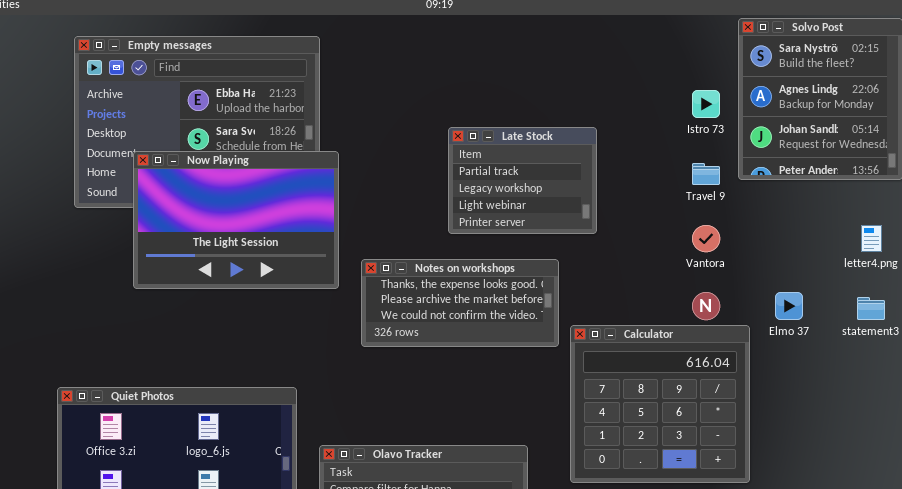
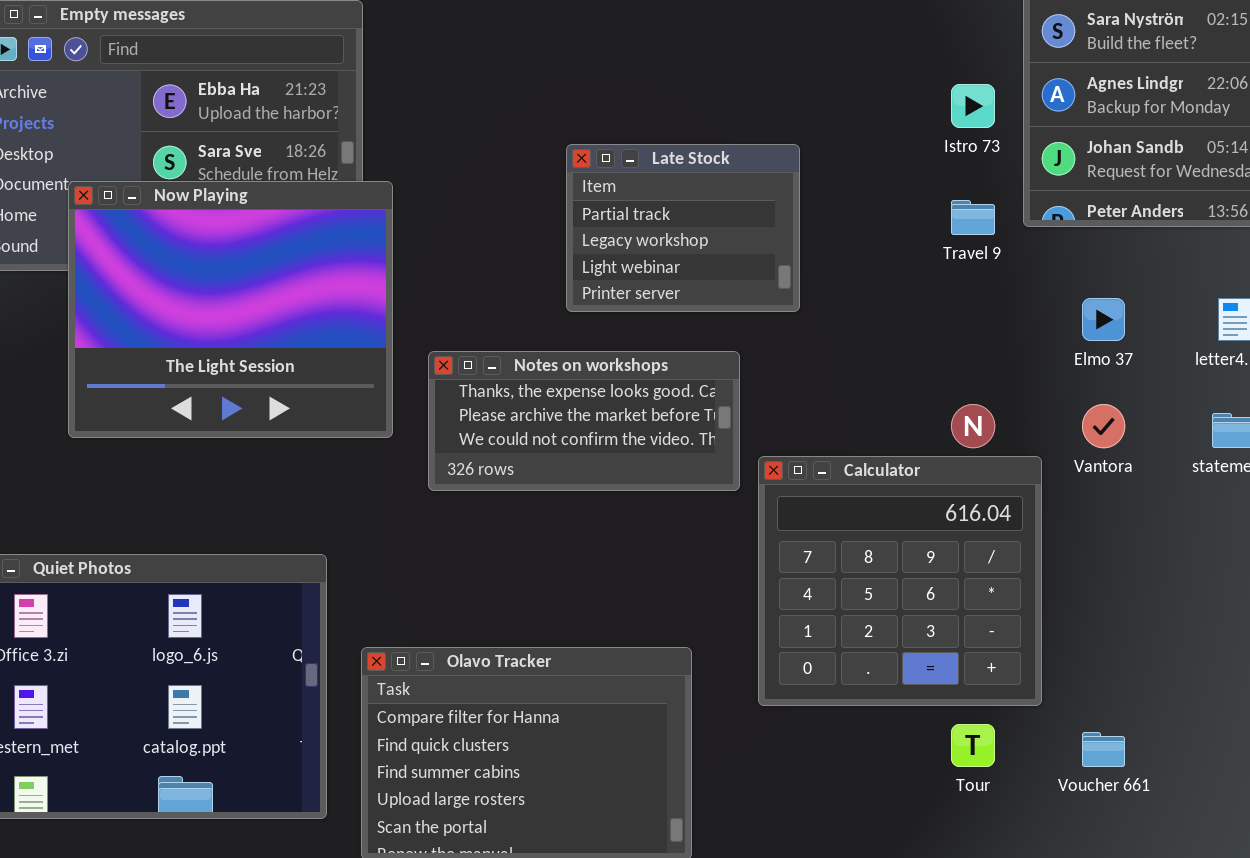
Now Playing: [133,151,339,289] -> [68,181,393,438], resized
Vantora: [692,225,720,252] -> [1082,404,1125,448], moved
Elmo 37: [775,292,803,320] -> [1082,298,1125,341], moved

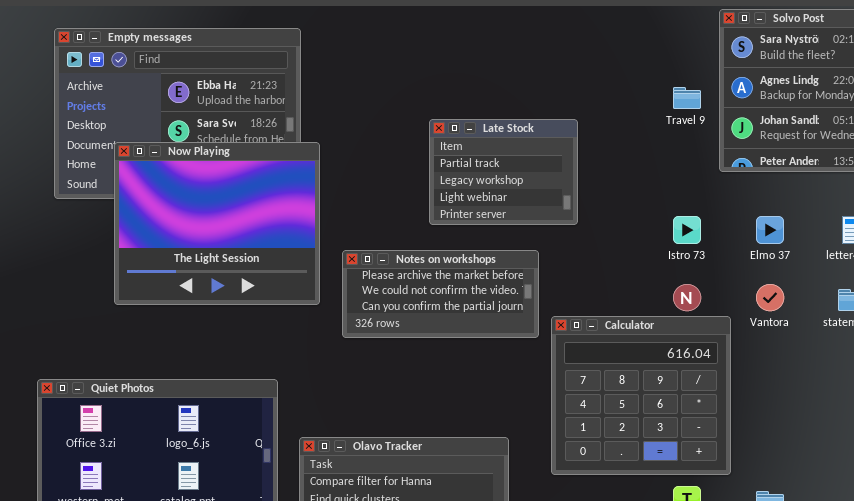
Istro 73: [951,84,995,128] -> [673,216,701,244], moved
Travel 9: [951,200,995,235] -> [673,87,701,109], moved
Notes on workshops: [428,351,740,491] -> [342,250,539,338], scrolled down 1 row

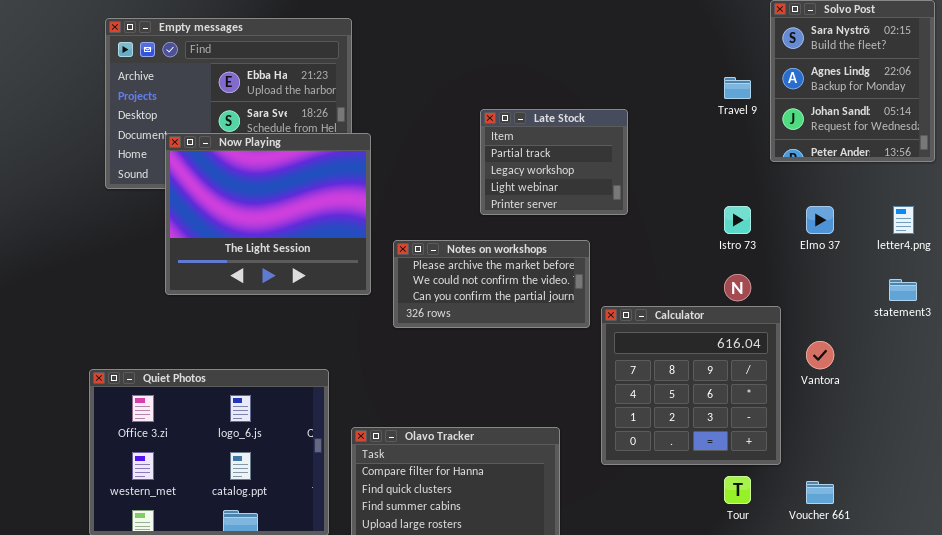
Vantora: [756,284,784,311] -> [806,341,834,369], moved

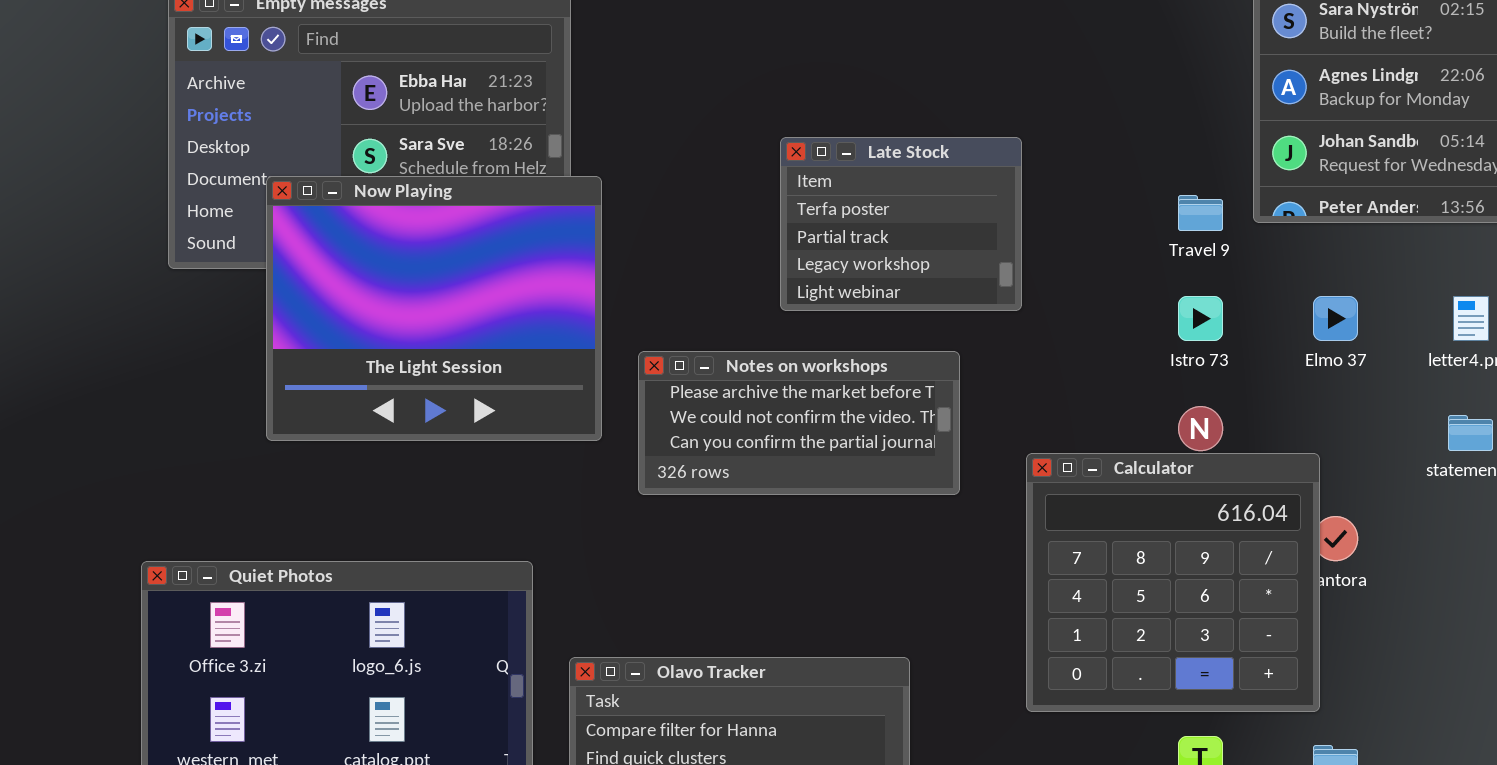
Travel 9: [724,77,751,99] -> [1178,195,1223,231], moved
Late Stock: [480,109,628,215] -> [780,137,1022,311], scrolled up 1 row
Calculator: [601,306,781,465] -> [1026,453,1320,712], moved

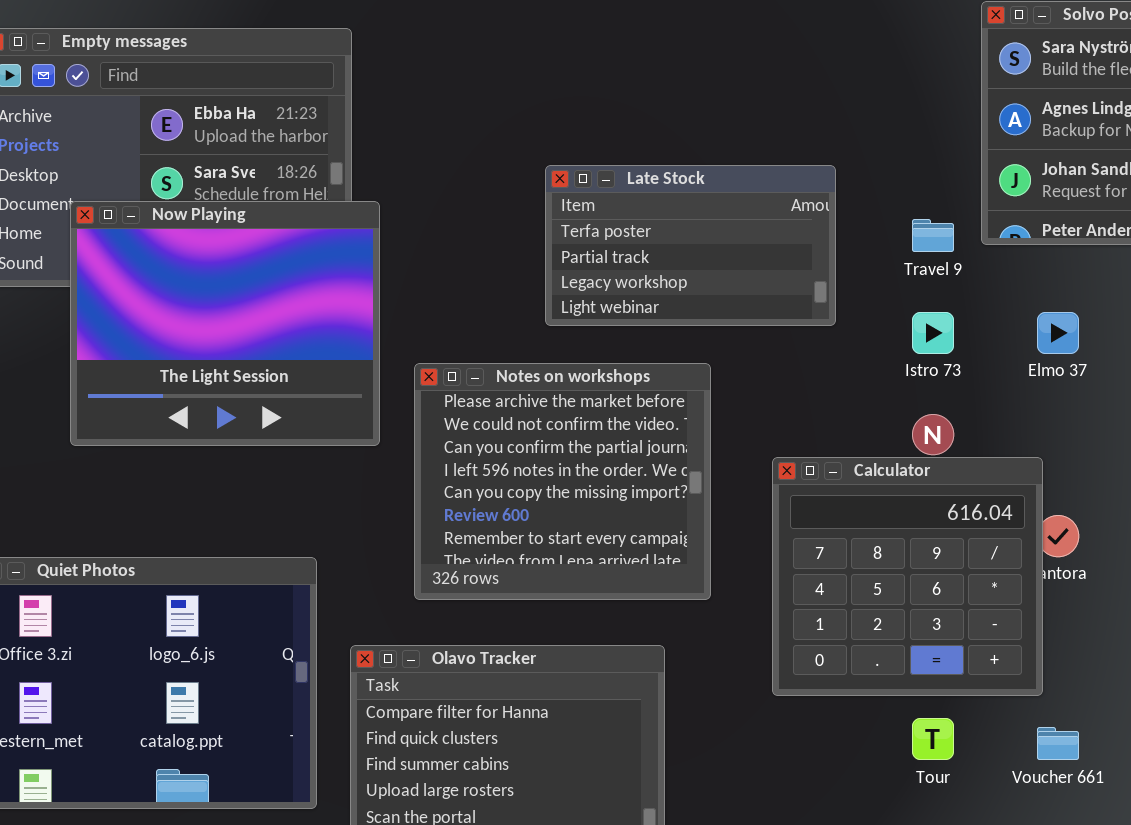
Late Stock: [780,137,1022,311] -> [545,165,836,326], resized
Notes on workshops: [638,351,960,495] -> [414,363,711,600], resized

